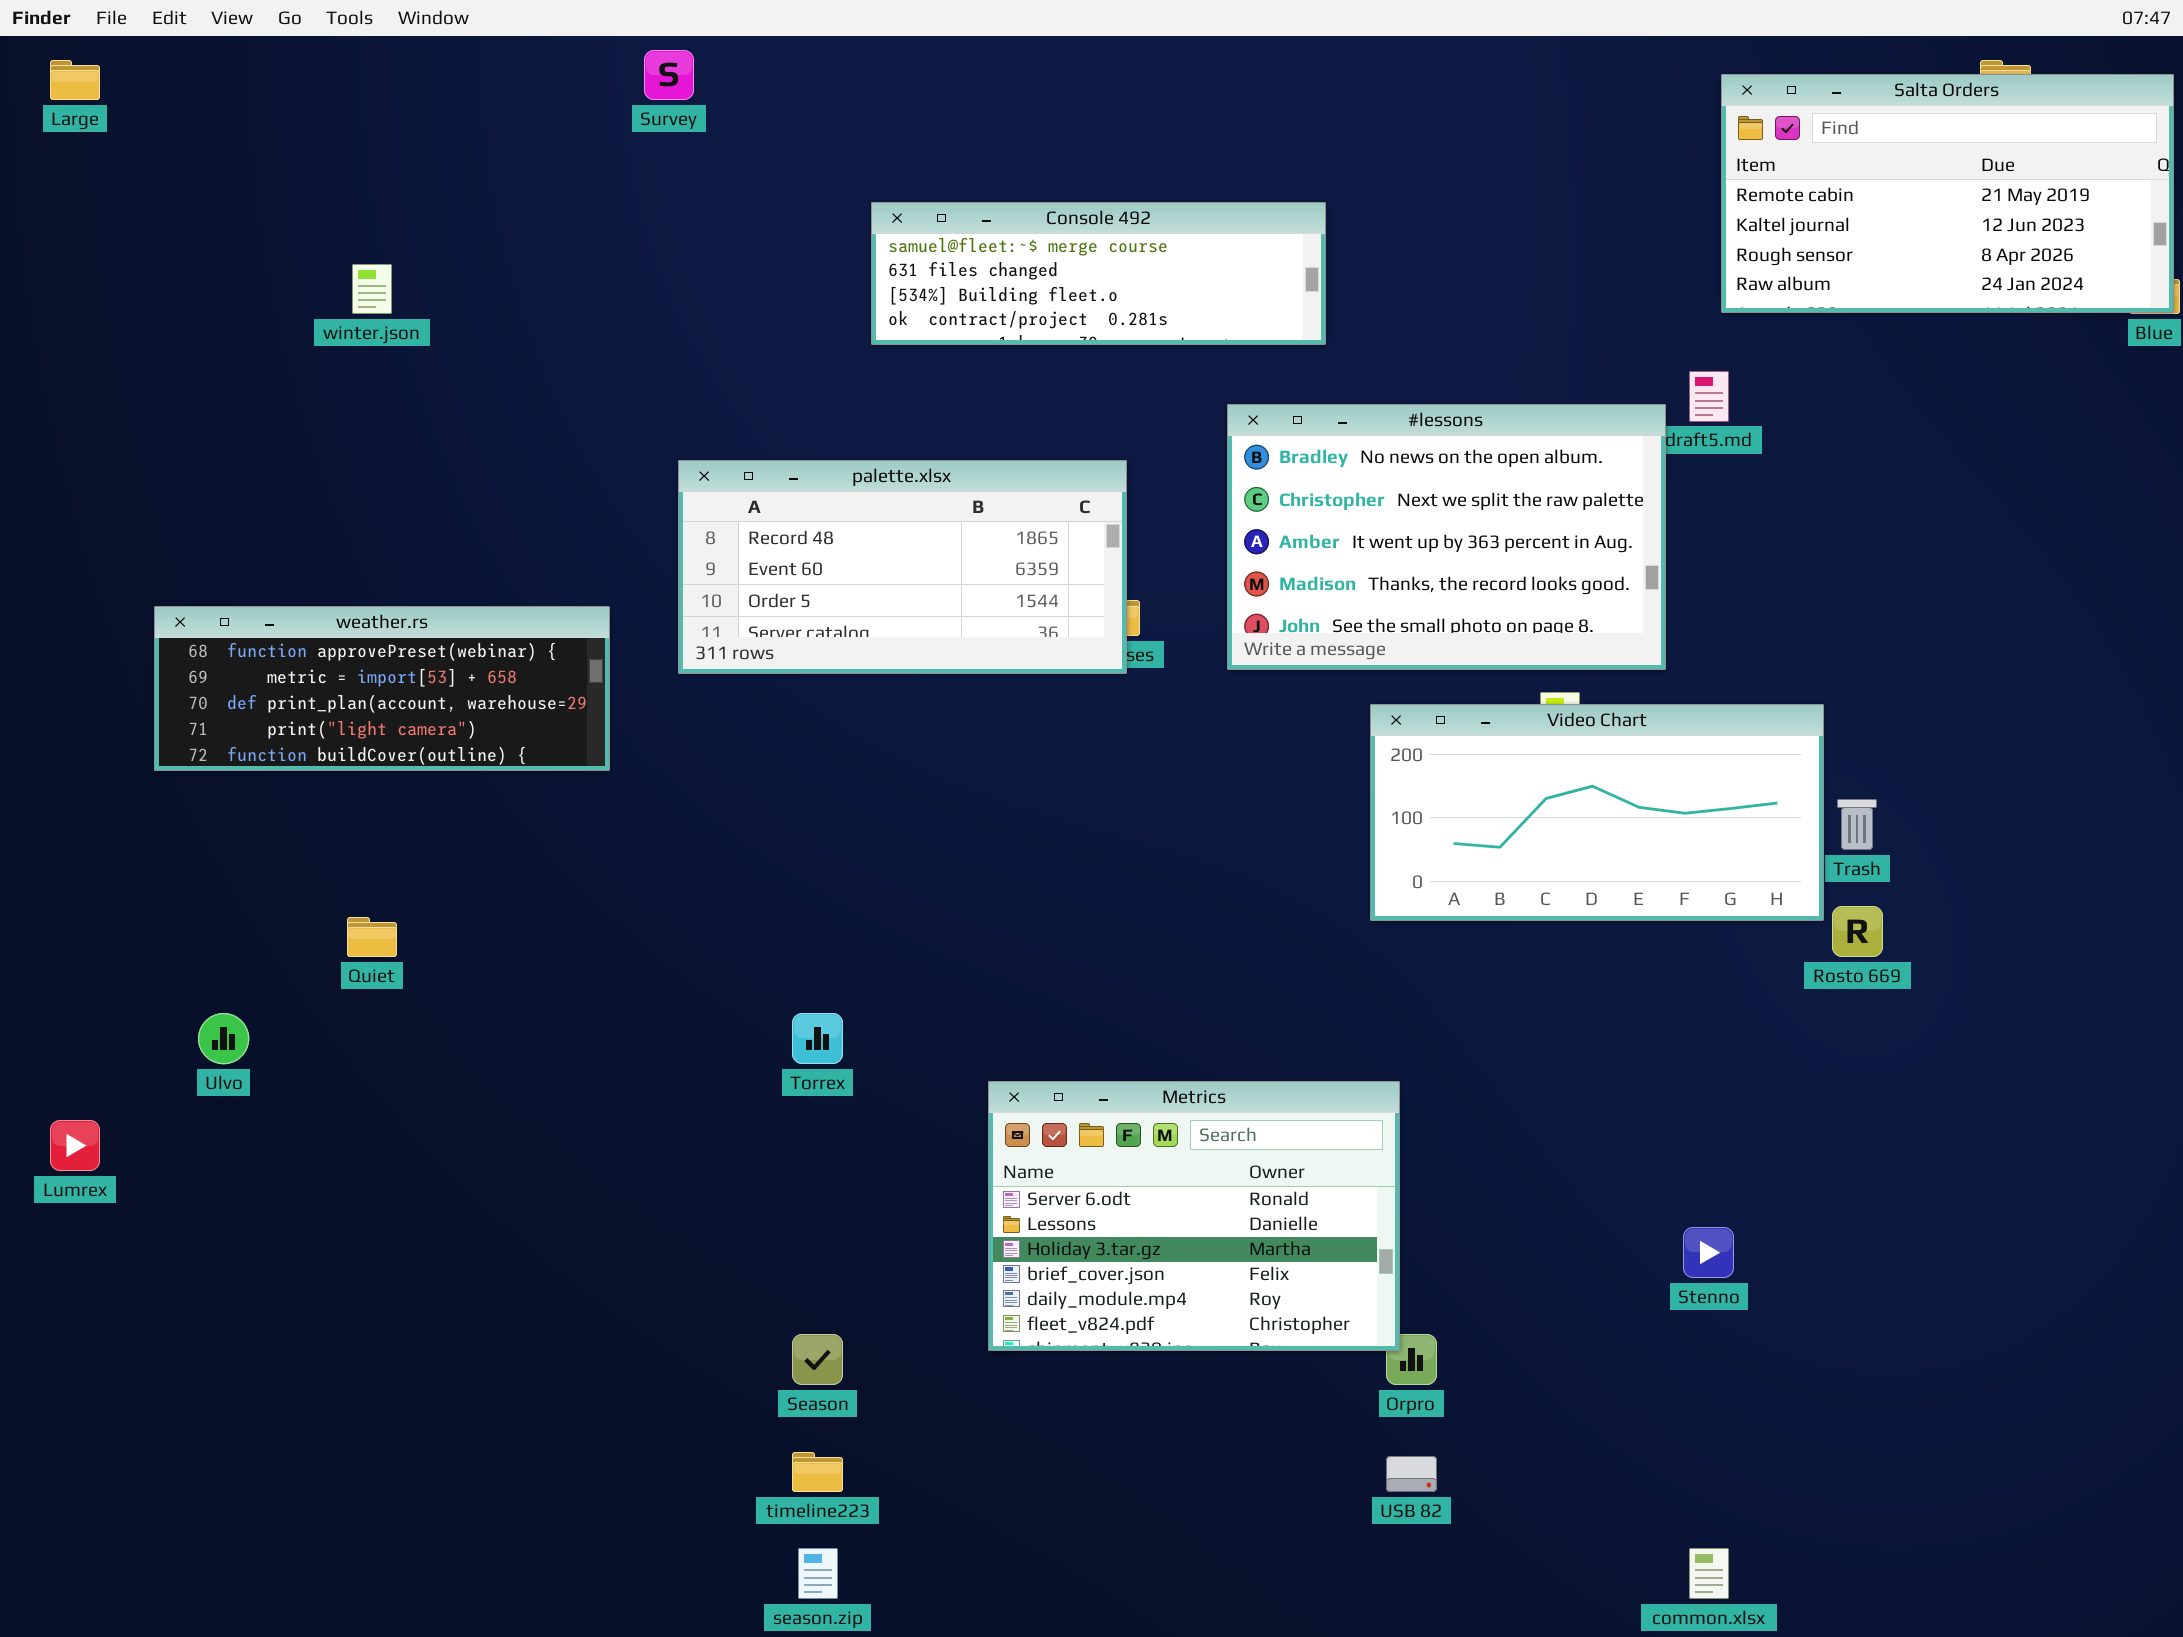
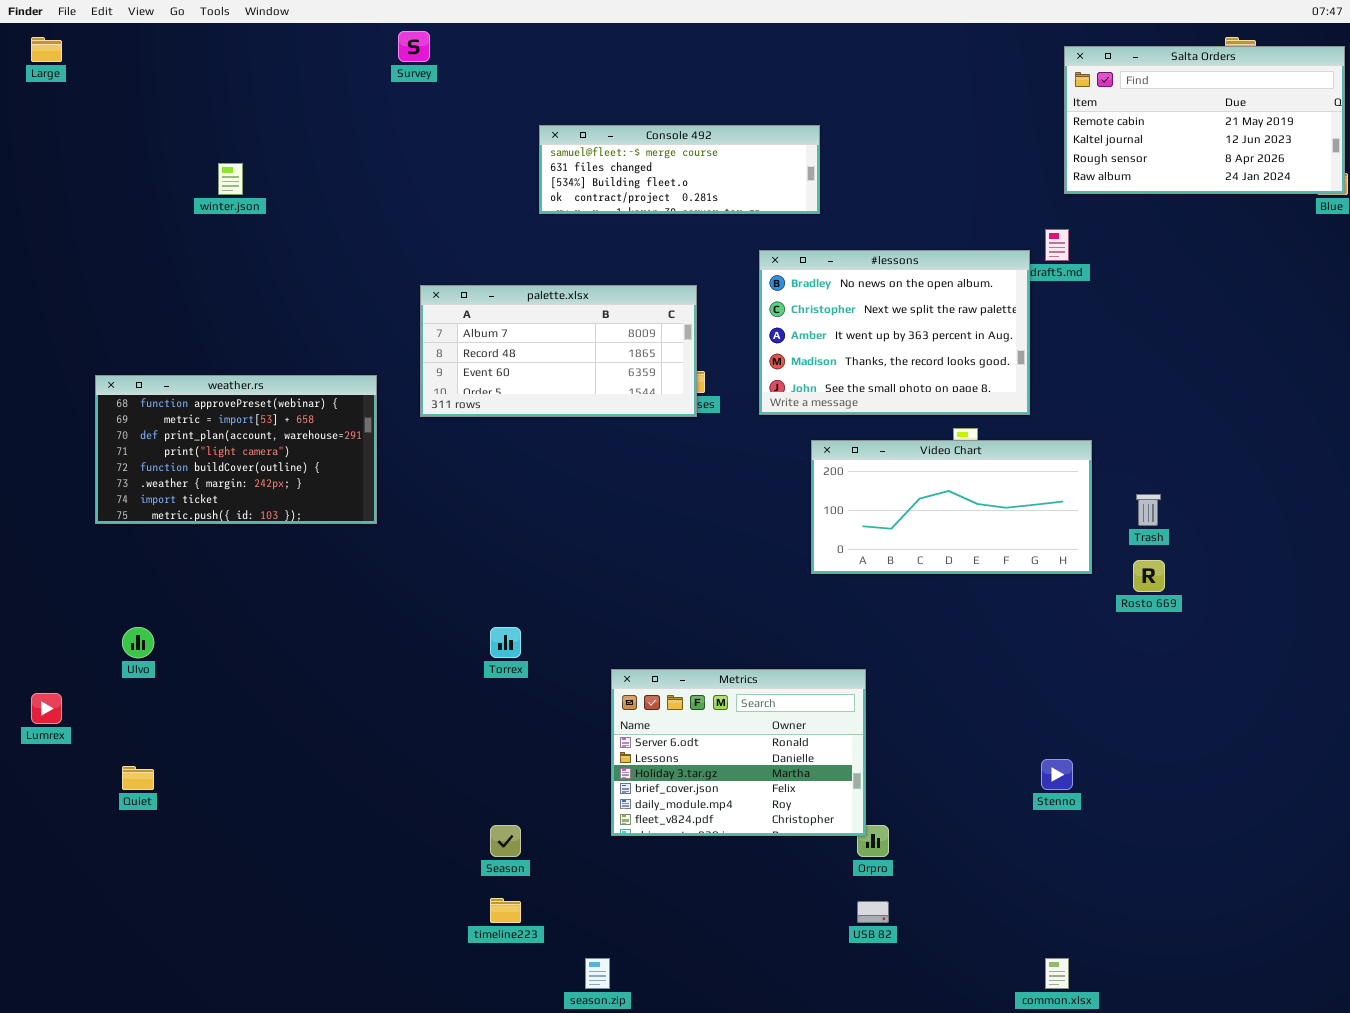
palette.xlsx: [678,460,1127,674] -> [420,285,697,417], scrolled up 1 row
weather.rs: [154,606,610,771] -> [95,375,377,524], resized
Video Chart: [1370,704,1824,921] -> [811,440,1092,574], moved
Quiet: [347,917,397,957] -> [122,766,154,790], moved
season.zip: [798,1548,838,1599] -> [585,958,610,989], moved

